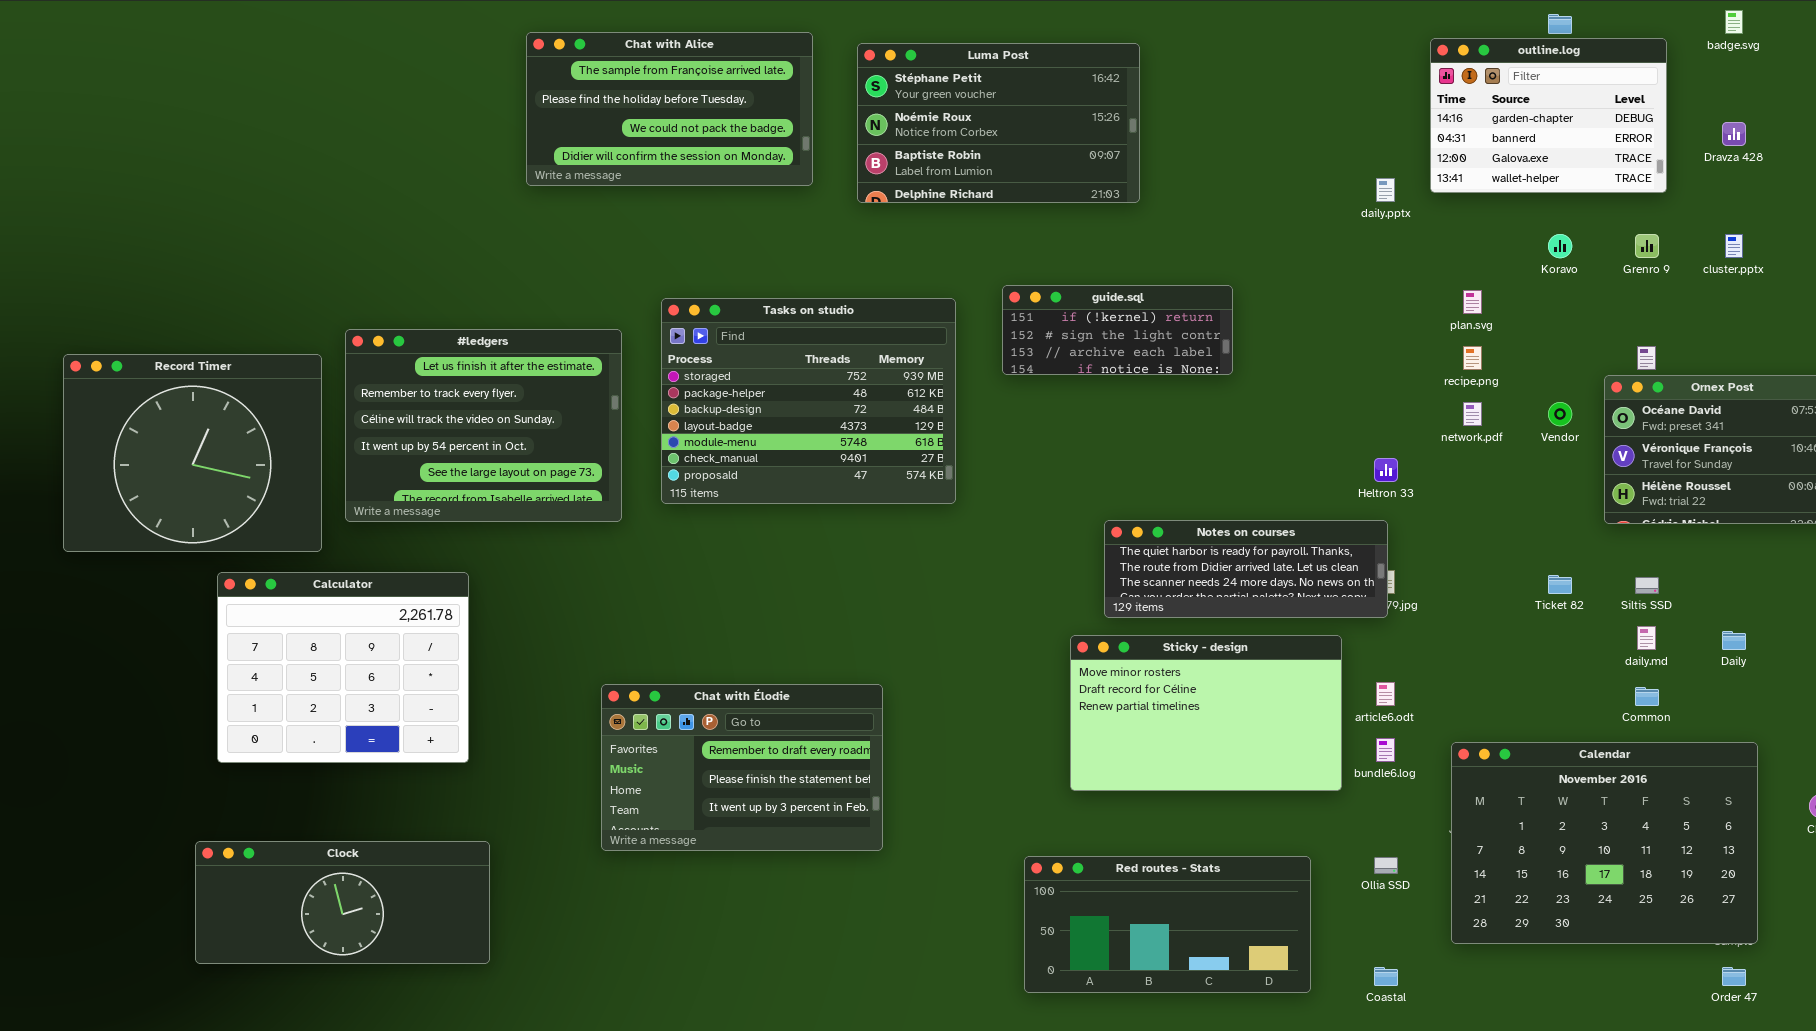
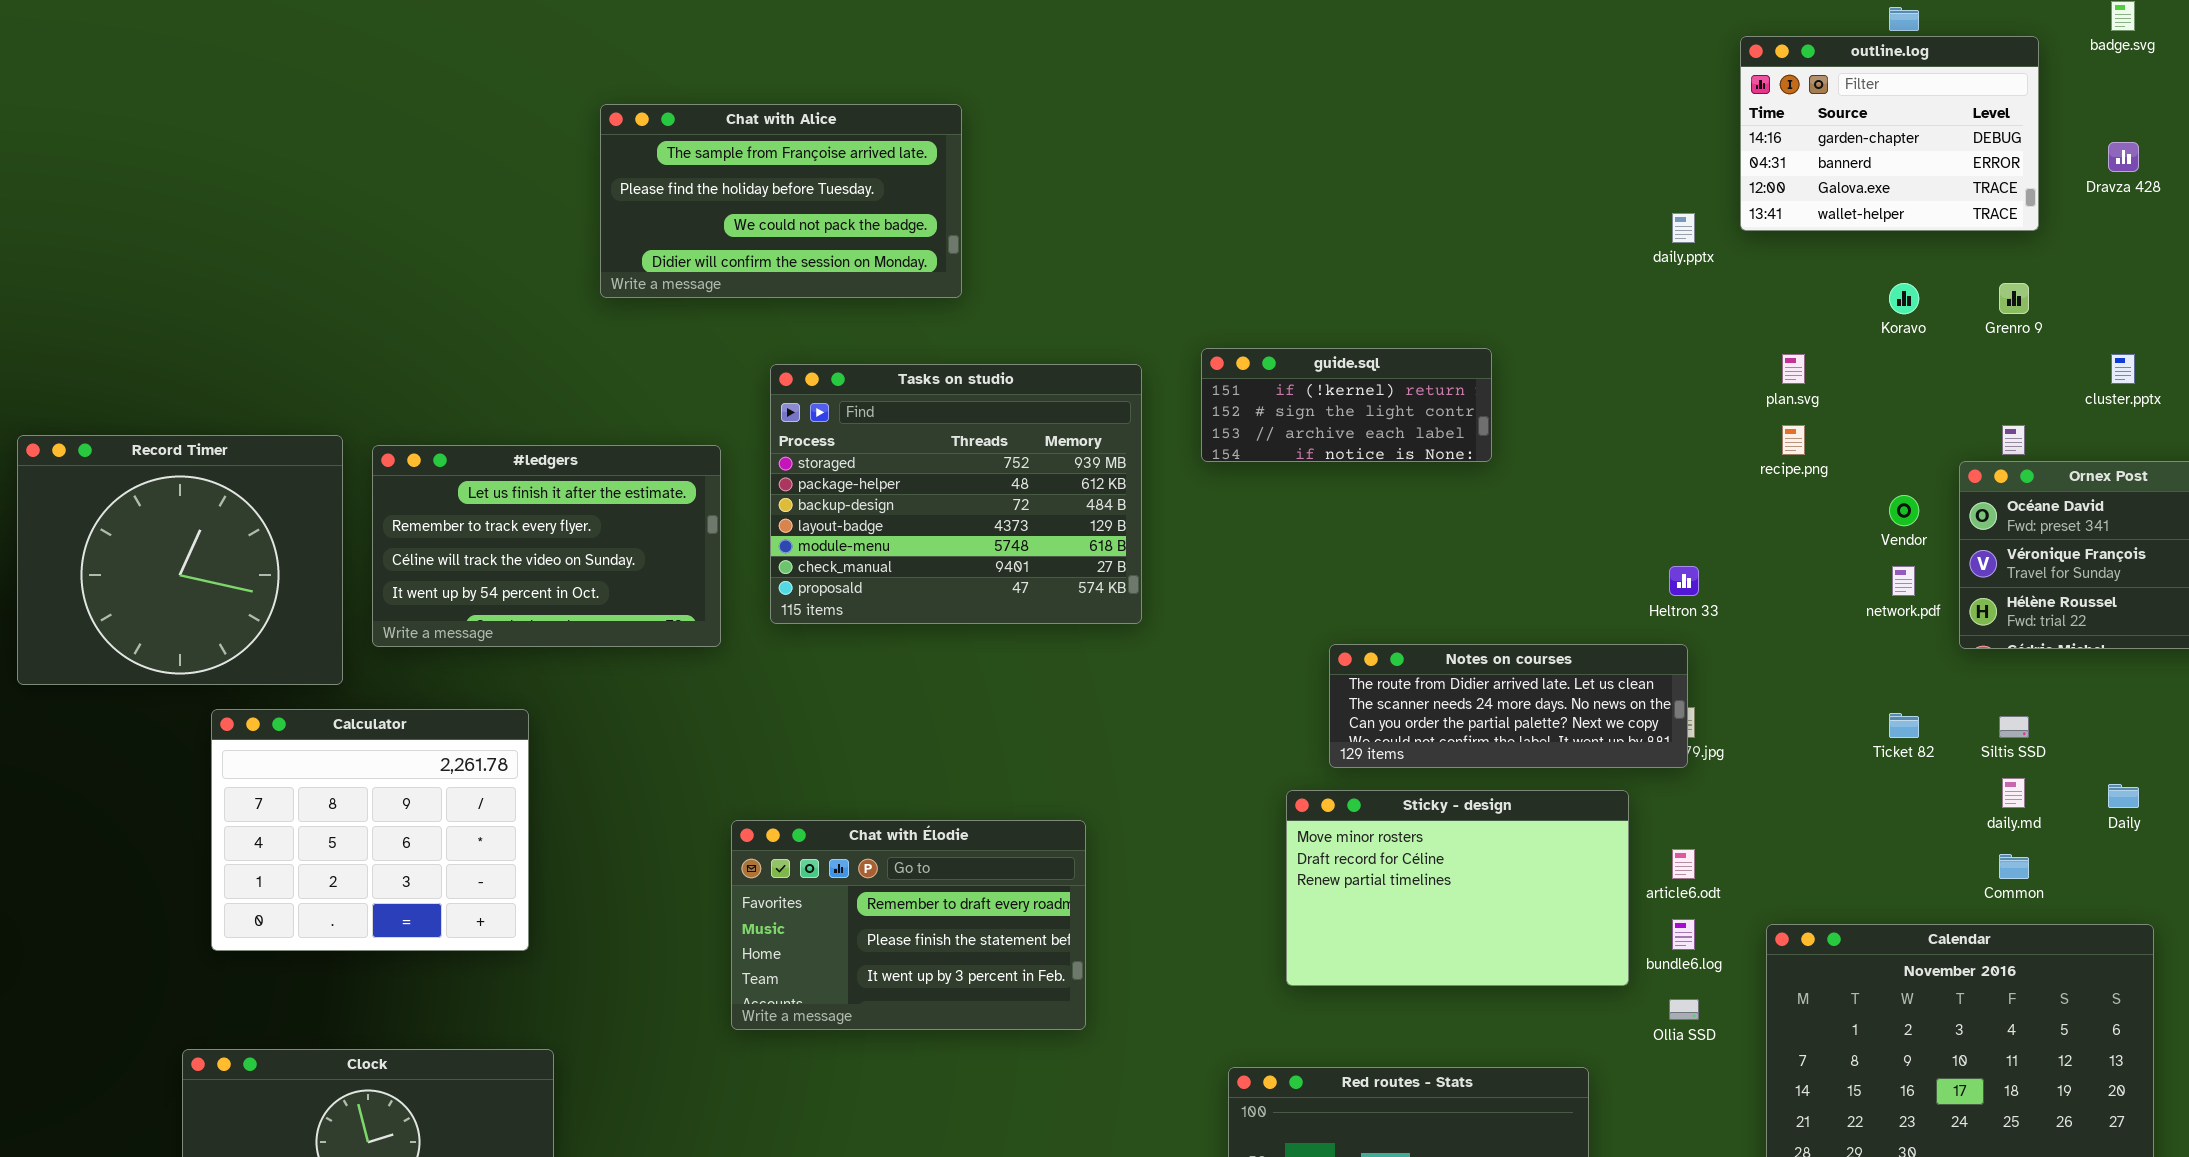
Chat with Alice: [526,32,813,186] -> [600,104,962,298], moved
Luma Post: [857,43,1140,203] -> none, closed
cluster.pptx: [1725,234,1743,258] -> [2111,354,2135,384], moved
#ledgers: [345,329,622,522] -> [372,445,721,647], resized
network.pdf: [1463,402,1482,426] -> [1892,566,1915,596], moved
Notes on courses: [1104,520,1388,618] -> [1329,644,1688,768], scrolled down 1 row
Chat with Élodie: [601,684,883,851] -> [731,820,1086,1030], moved
Ollia SSD: [1374,857,1398,874] -> [1669,999,1699,1020], moved

